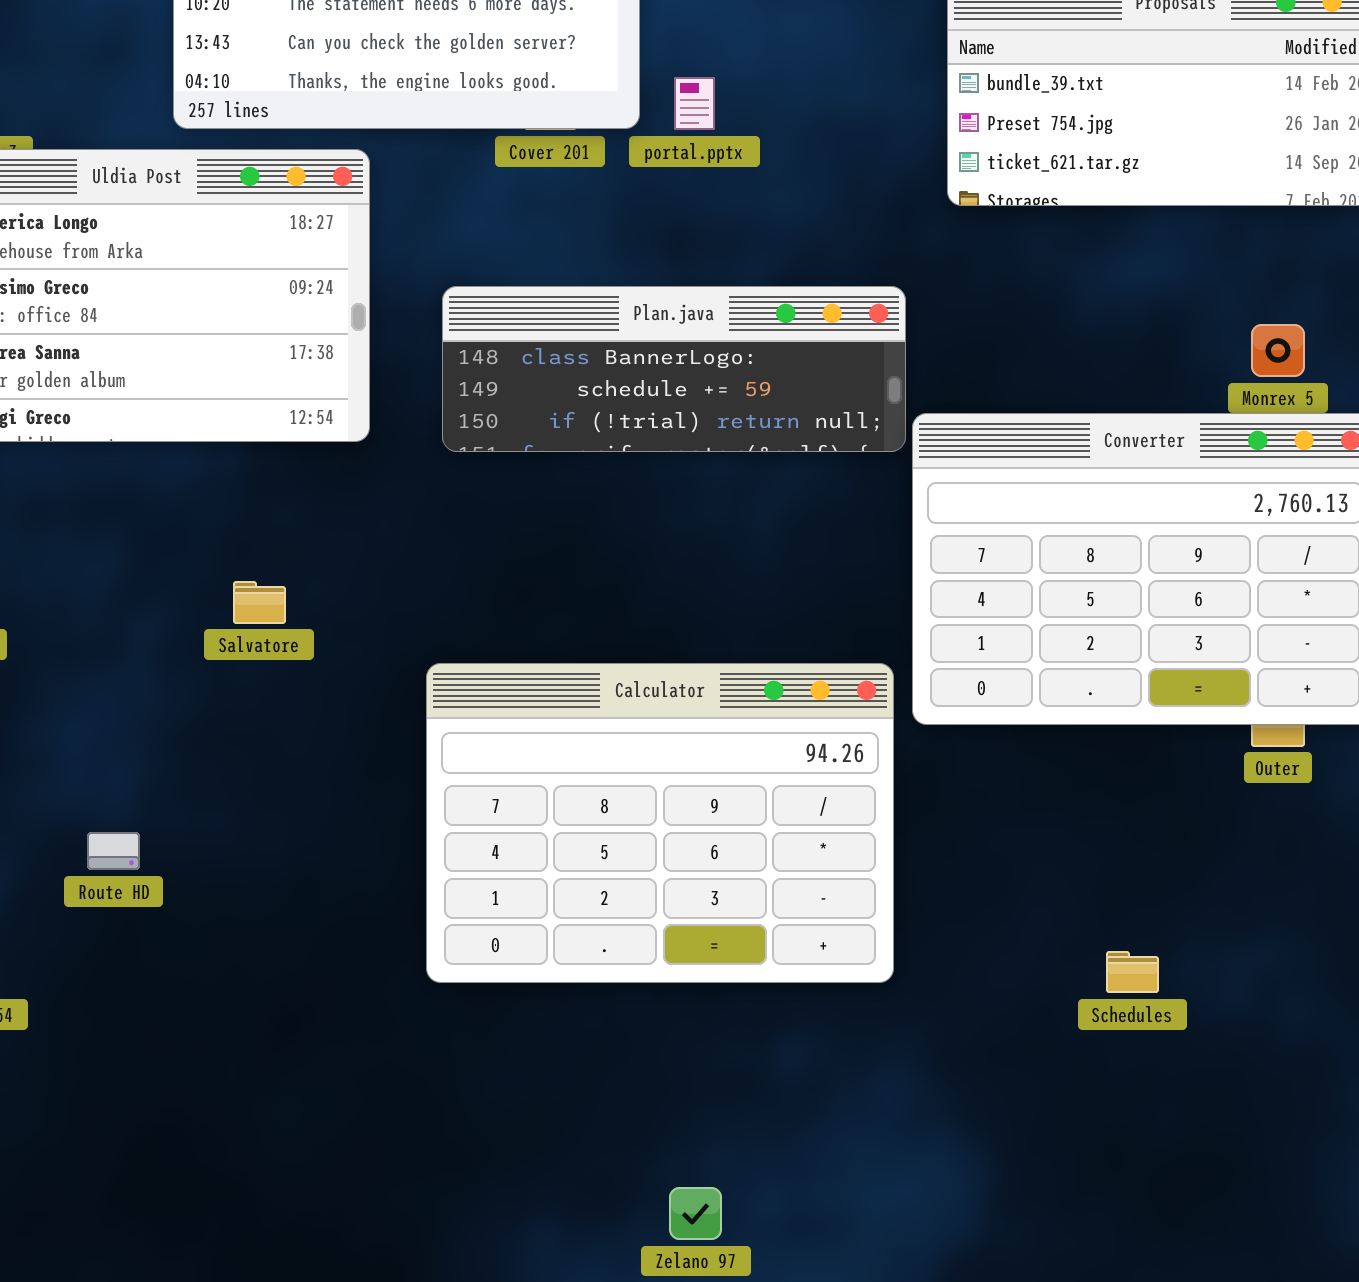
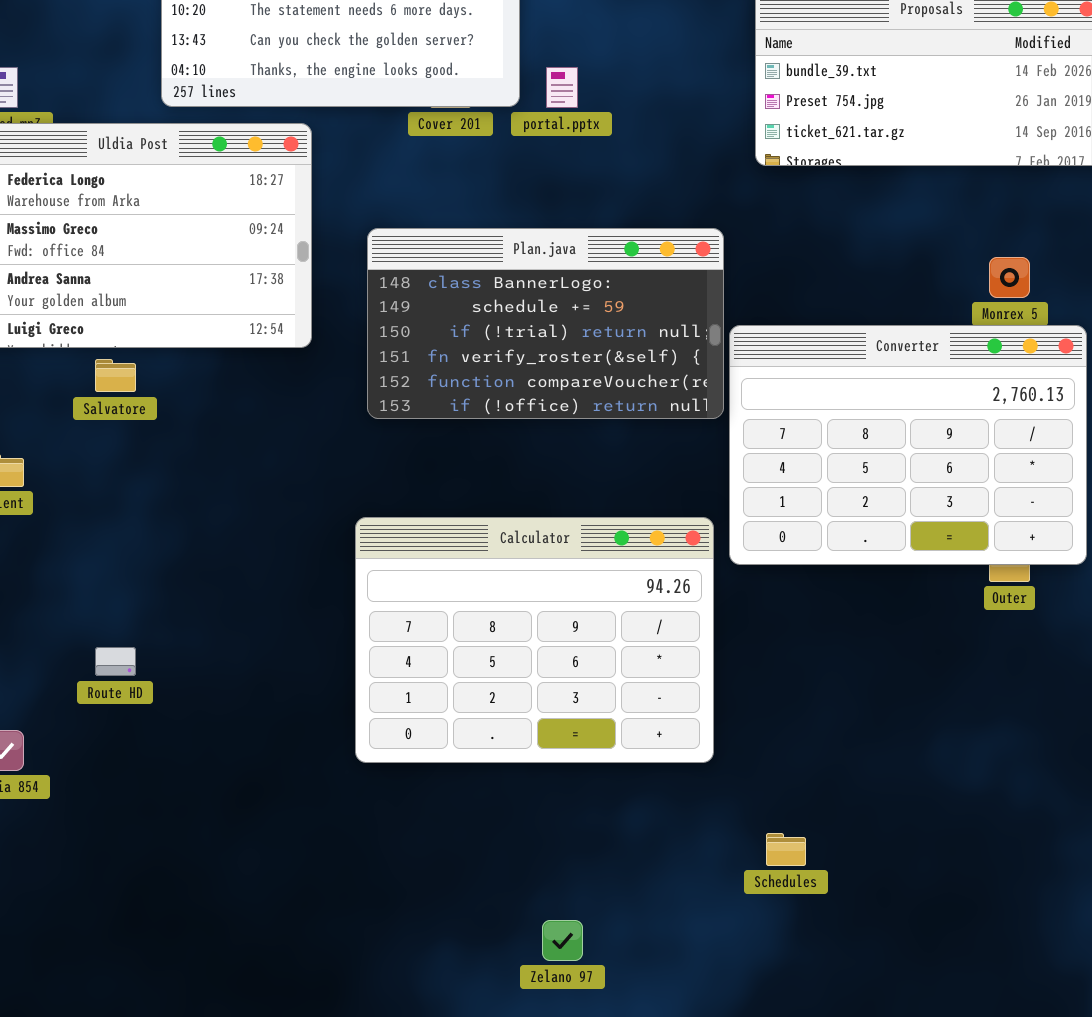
Plan.java: [442,286,906,452] -> [367,228,724,419], resized
Salvatore: [233,581,286,624] -> [95,359,136,392], moved
Schedules: [1106,951,1159,993] -> [766,833,806,866], moved

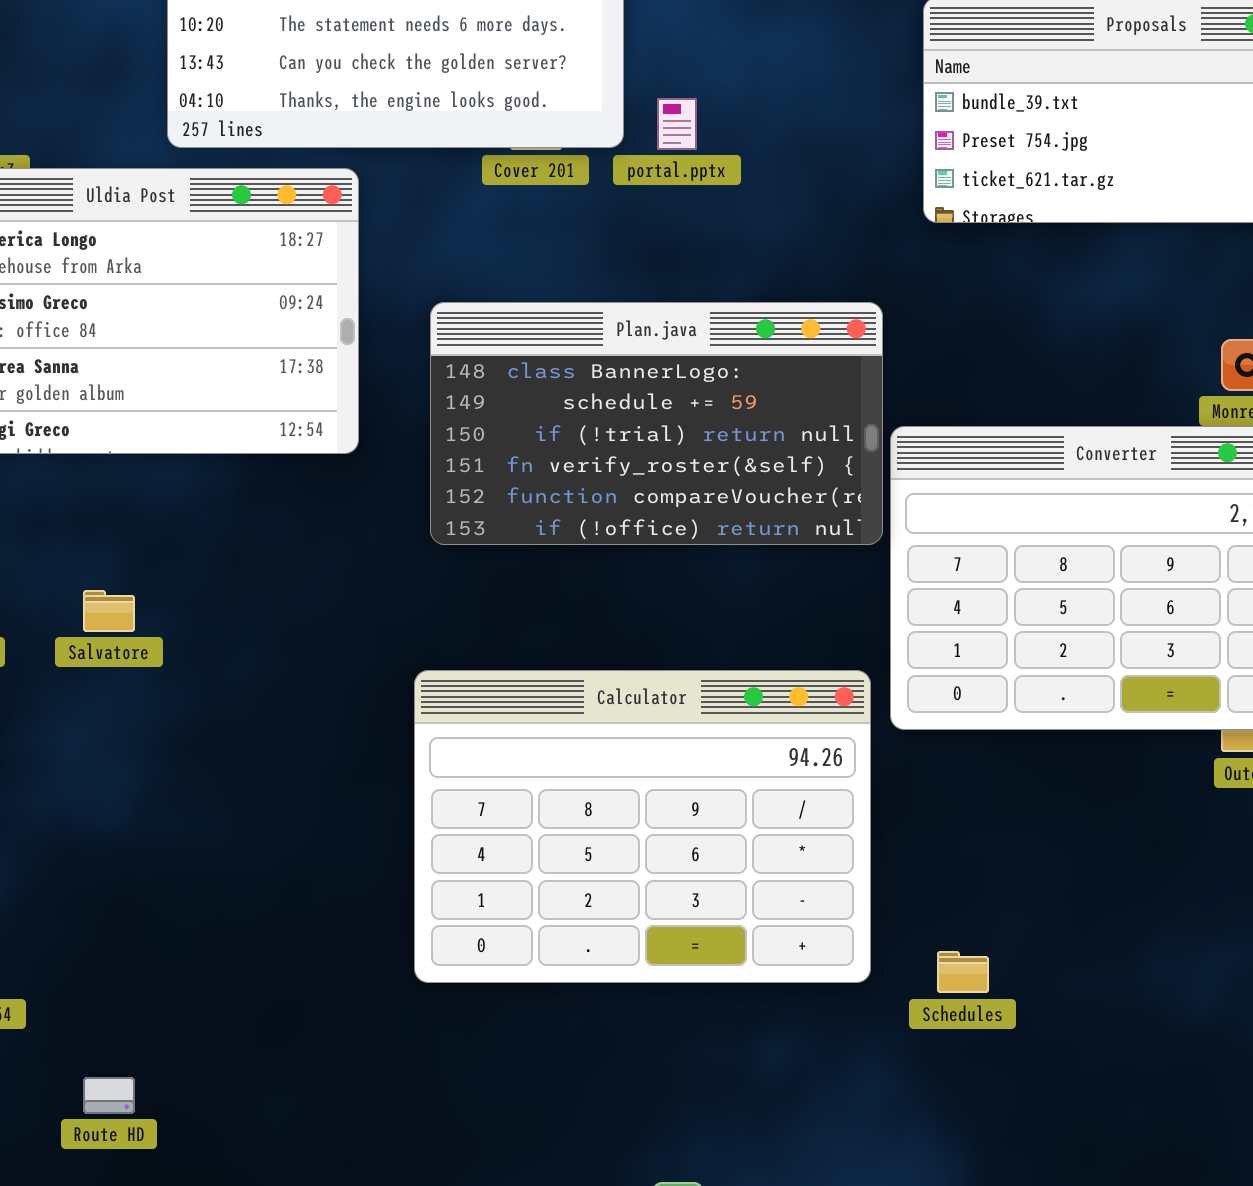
Salvatore: [95,359,136,392] -> [83,590,135,632], moved
Route HD: [95,647,136,676] -> [83,1077,135,1114], moved
Schedules: [766,833,806,866] -> [937,951,989,993], moved

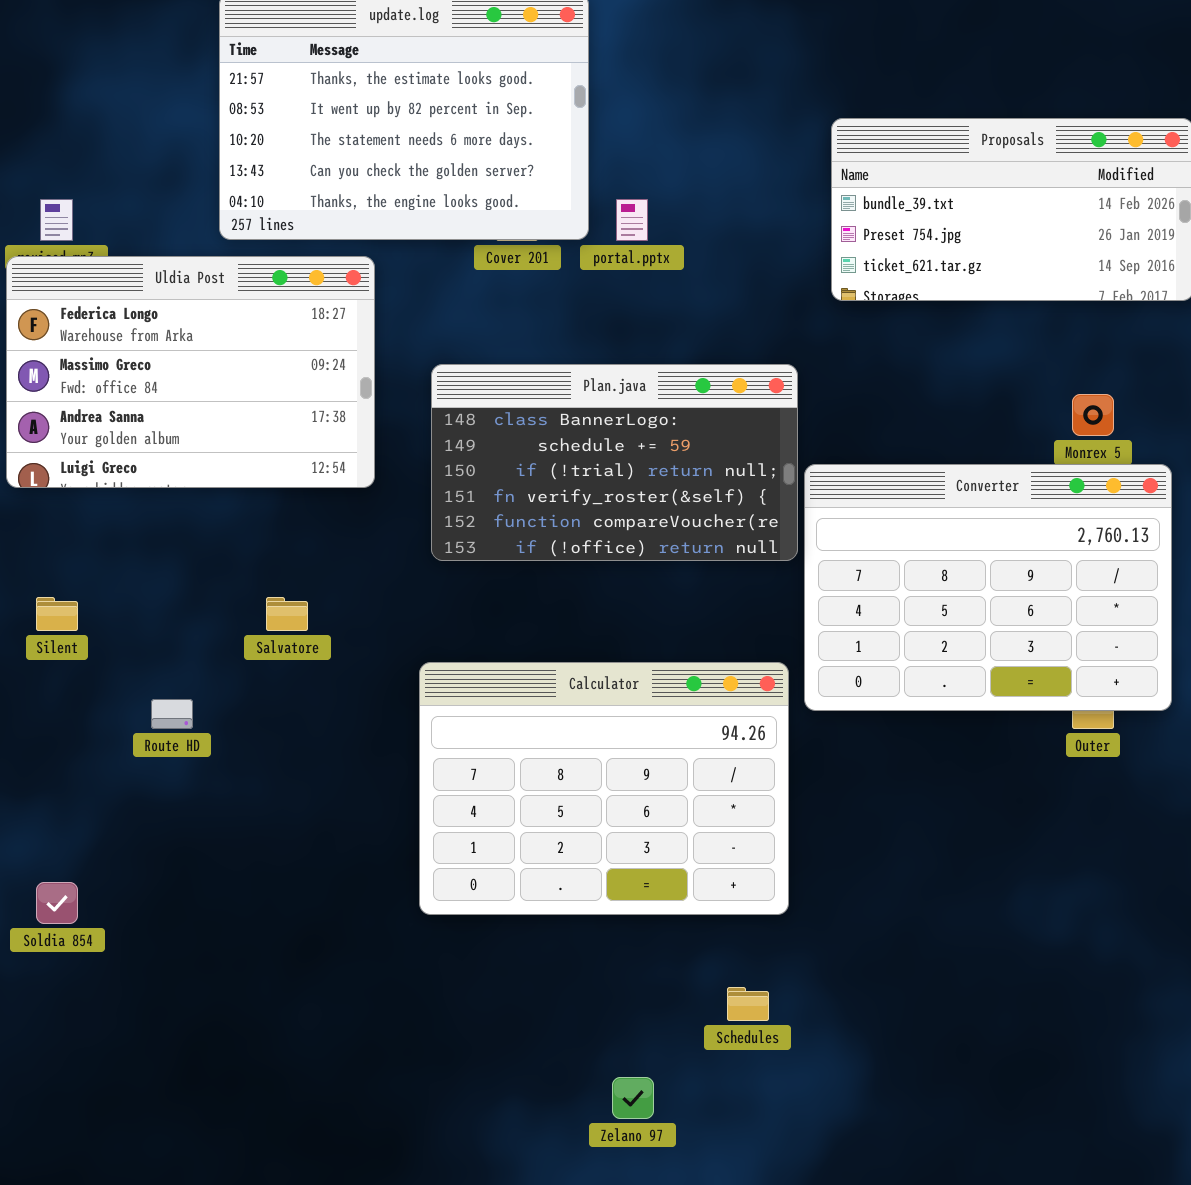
Salvatore: [83,590,135,632] -> [266,597,308,631], moved
Schedules: [937,951,989,993] -> [727,987,769,1021], moved
Route HD: [83,1077,135,1114] -> [151,699,193,729], moved

